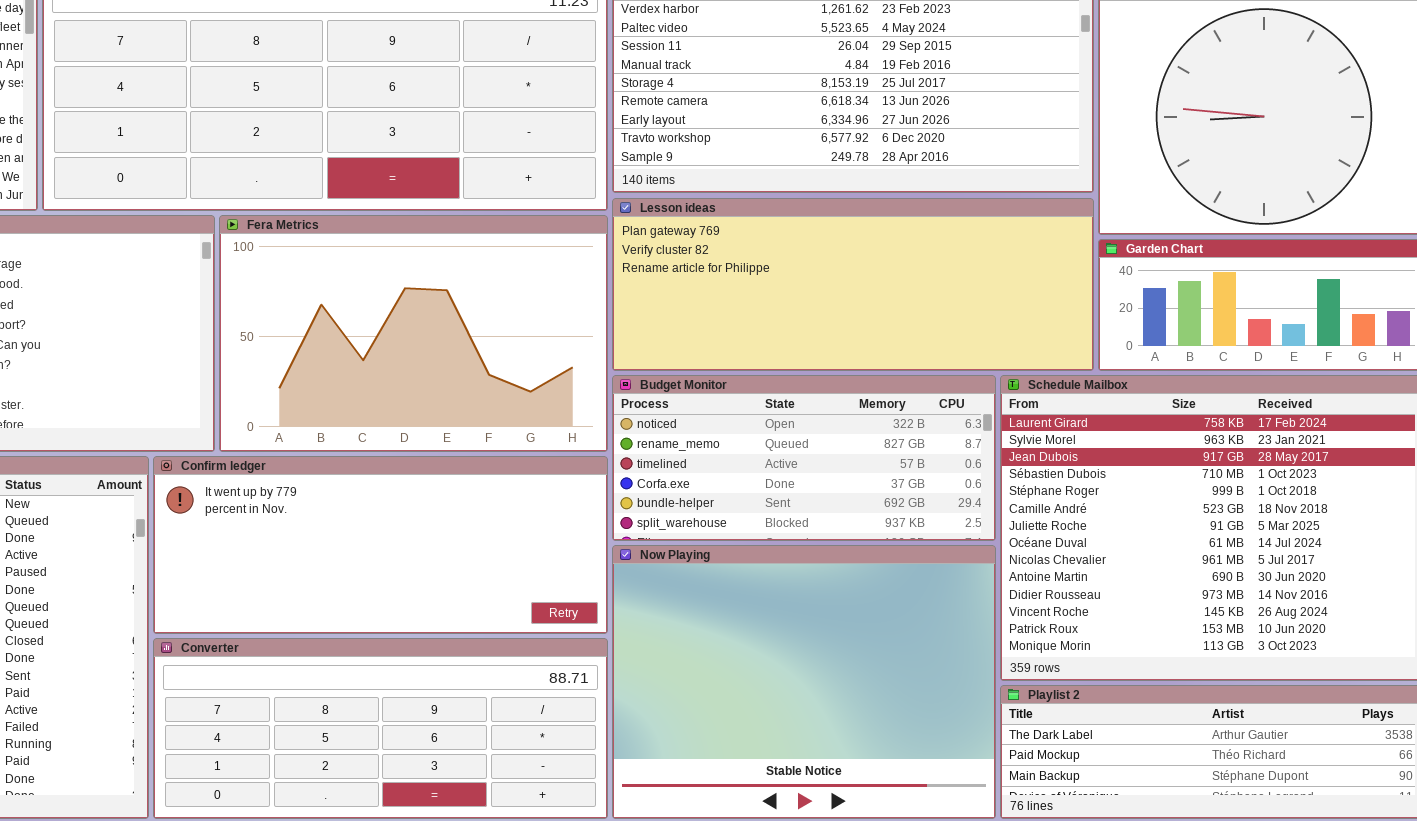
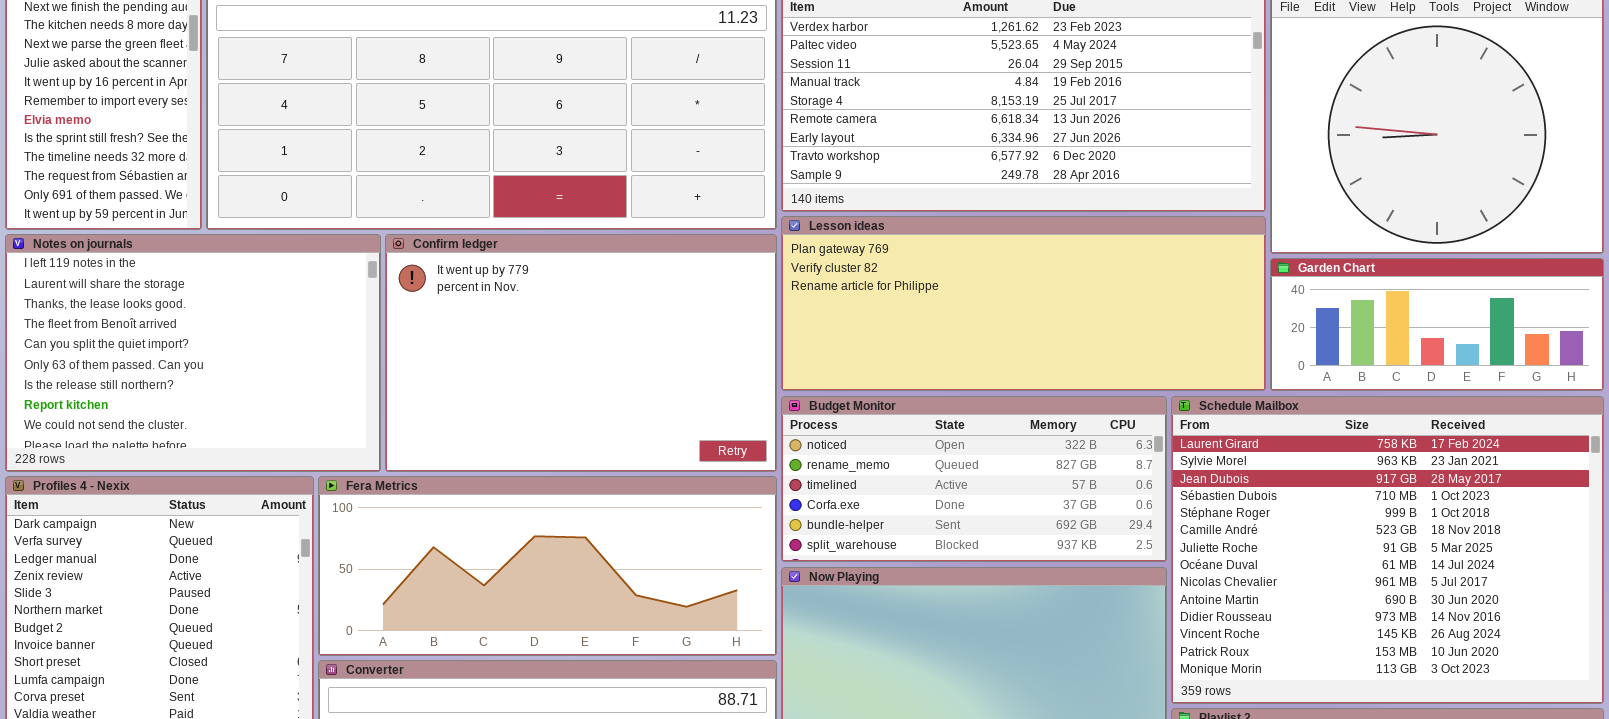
Fera Metrics: [219,215,608,452] -> [318,476,777,656], moved, resized
Confirm ledger: [153,456,608,634] -> [385,234,777,472], moved, resized

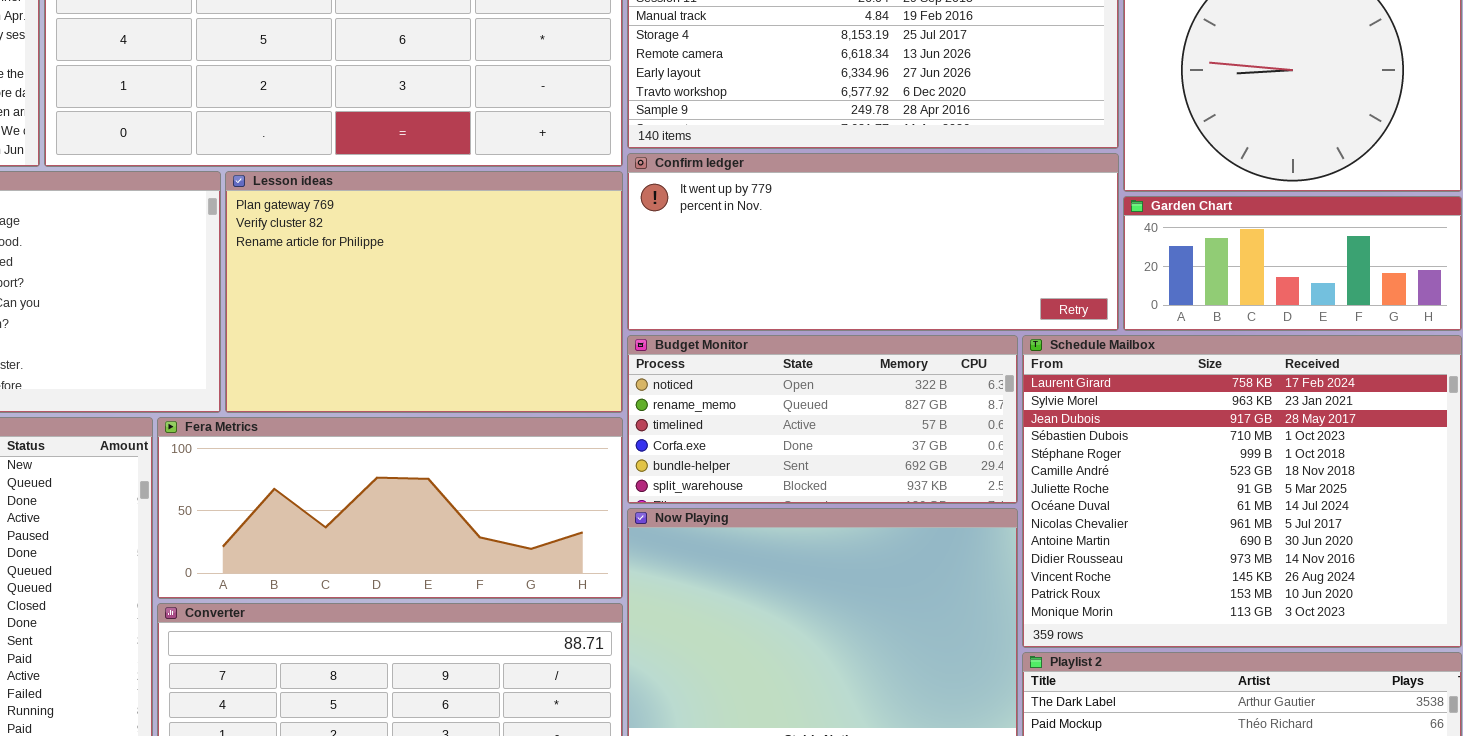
Lesson ideas: [781,216,1266,391] -> [225,171,623,413], moved, resized
Confirm ledger: [385,234,777,472] -> [627,153,1119,331], moved, resized

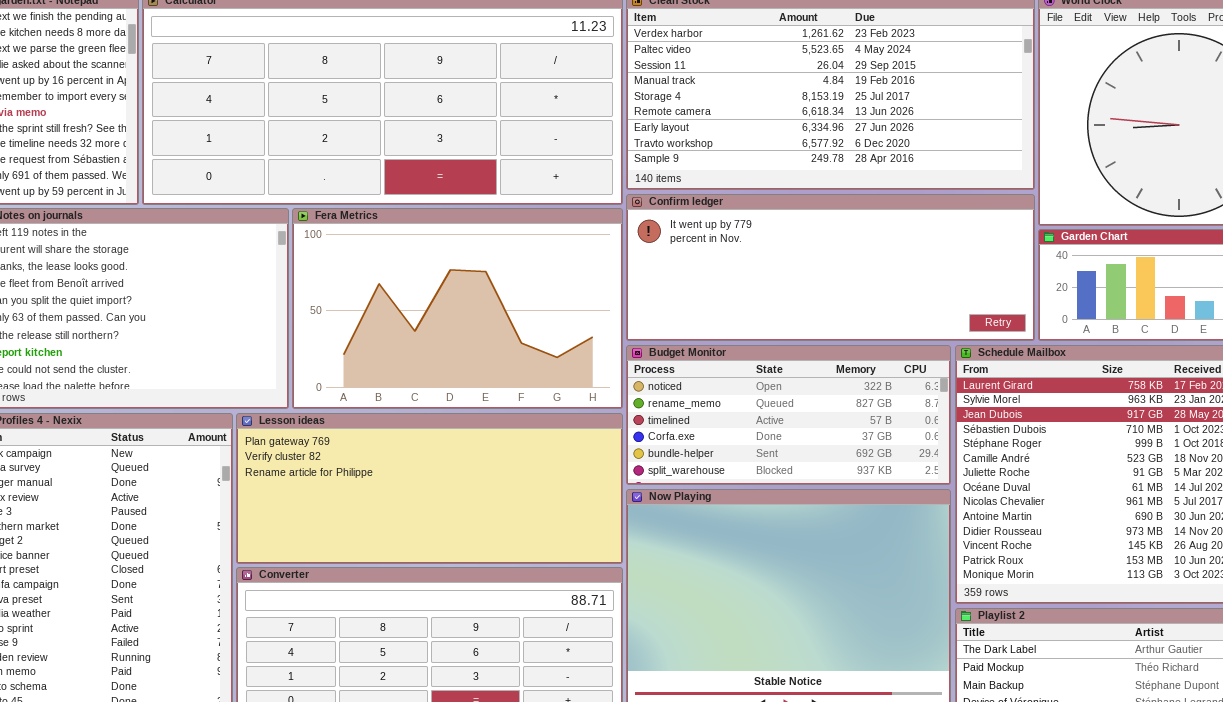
Lesson ideas: [225,171,623,413] -> [236,413,623,564], moved, resized
Fera Metrics: [157,417,623,599] -> [292,208,623,409], moved, resized

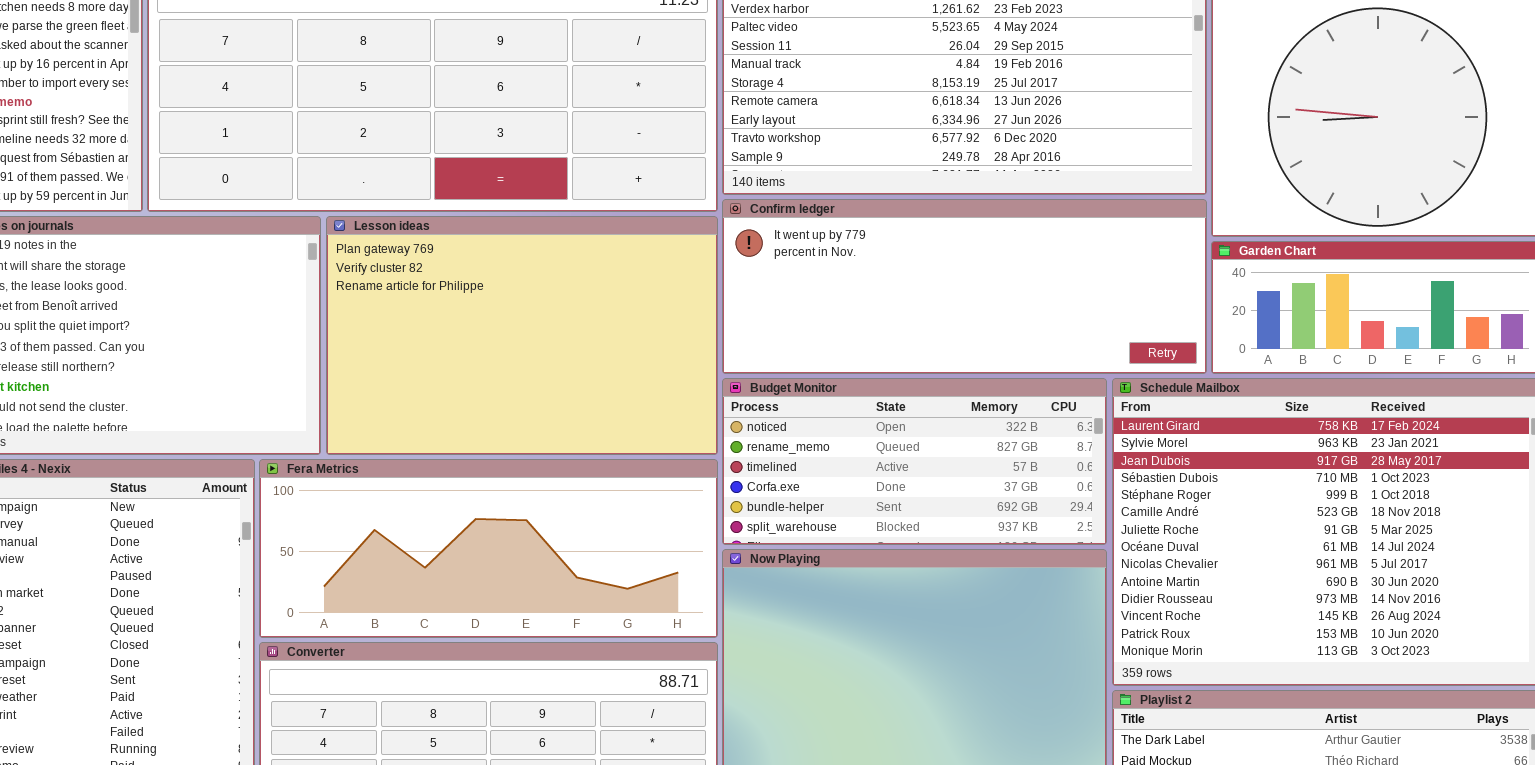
Fera Metrics: [292,208,623,409] -> [259,459,718,638], moved, resized
Lesson ideas: [236,413,623,564] -> [326,216,718,455], moved, resized

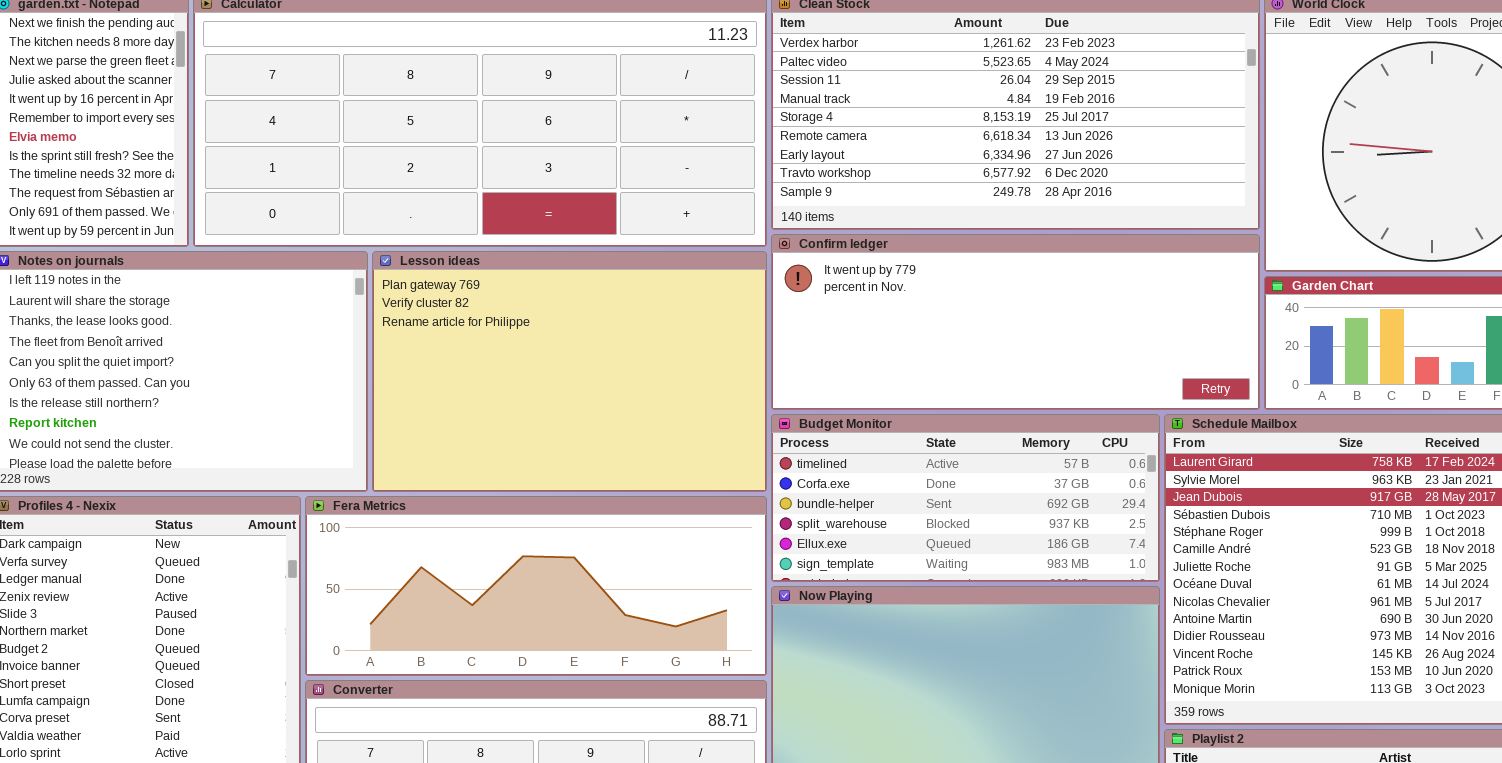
Budget Monitor: [722,378,1107,545] -> [771,414,1160,582], scrolled down 2 rows

